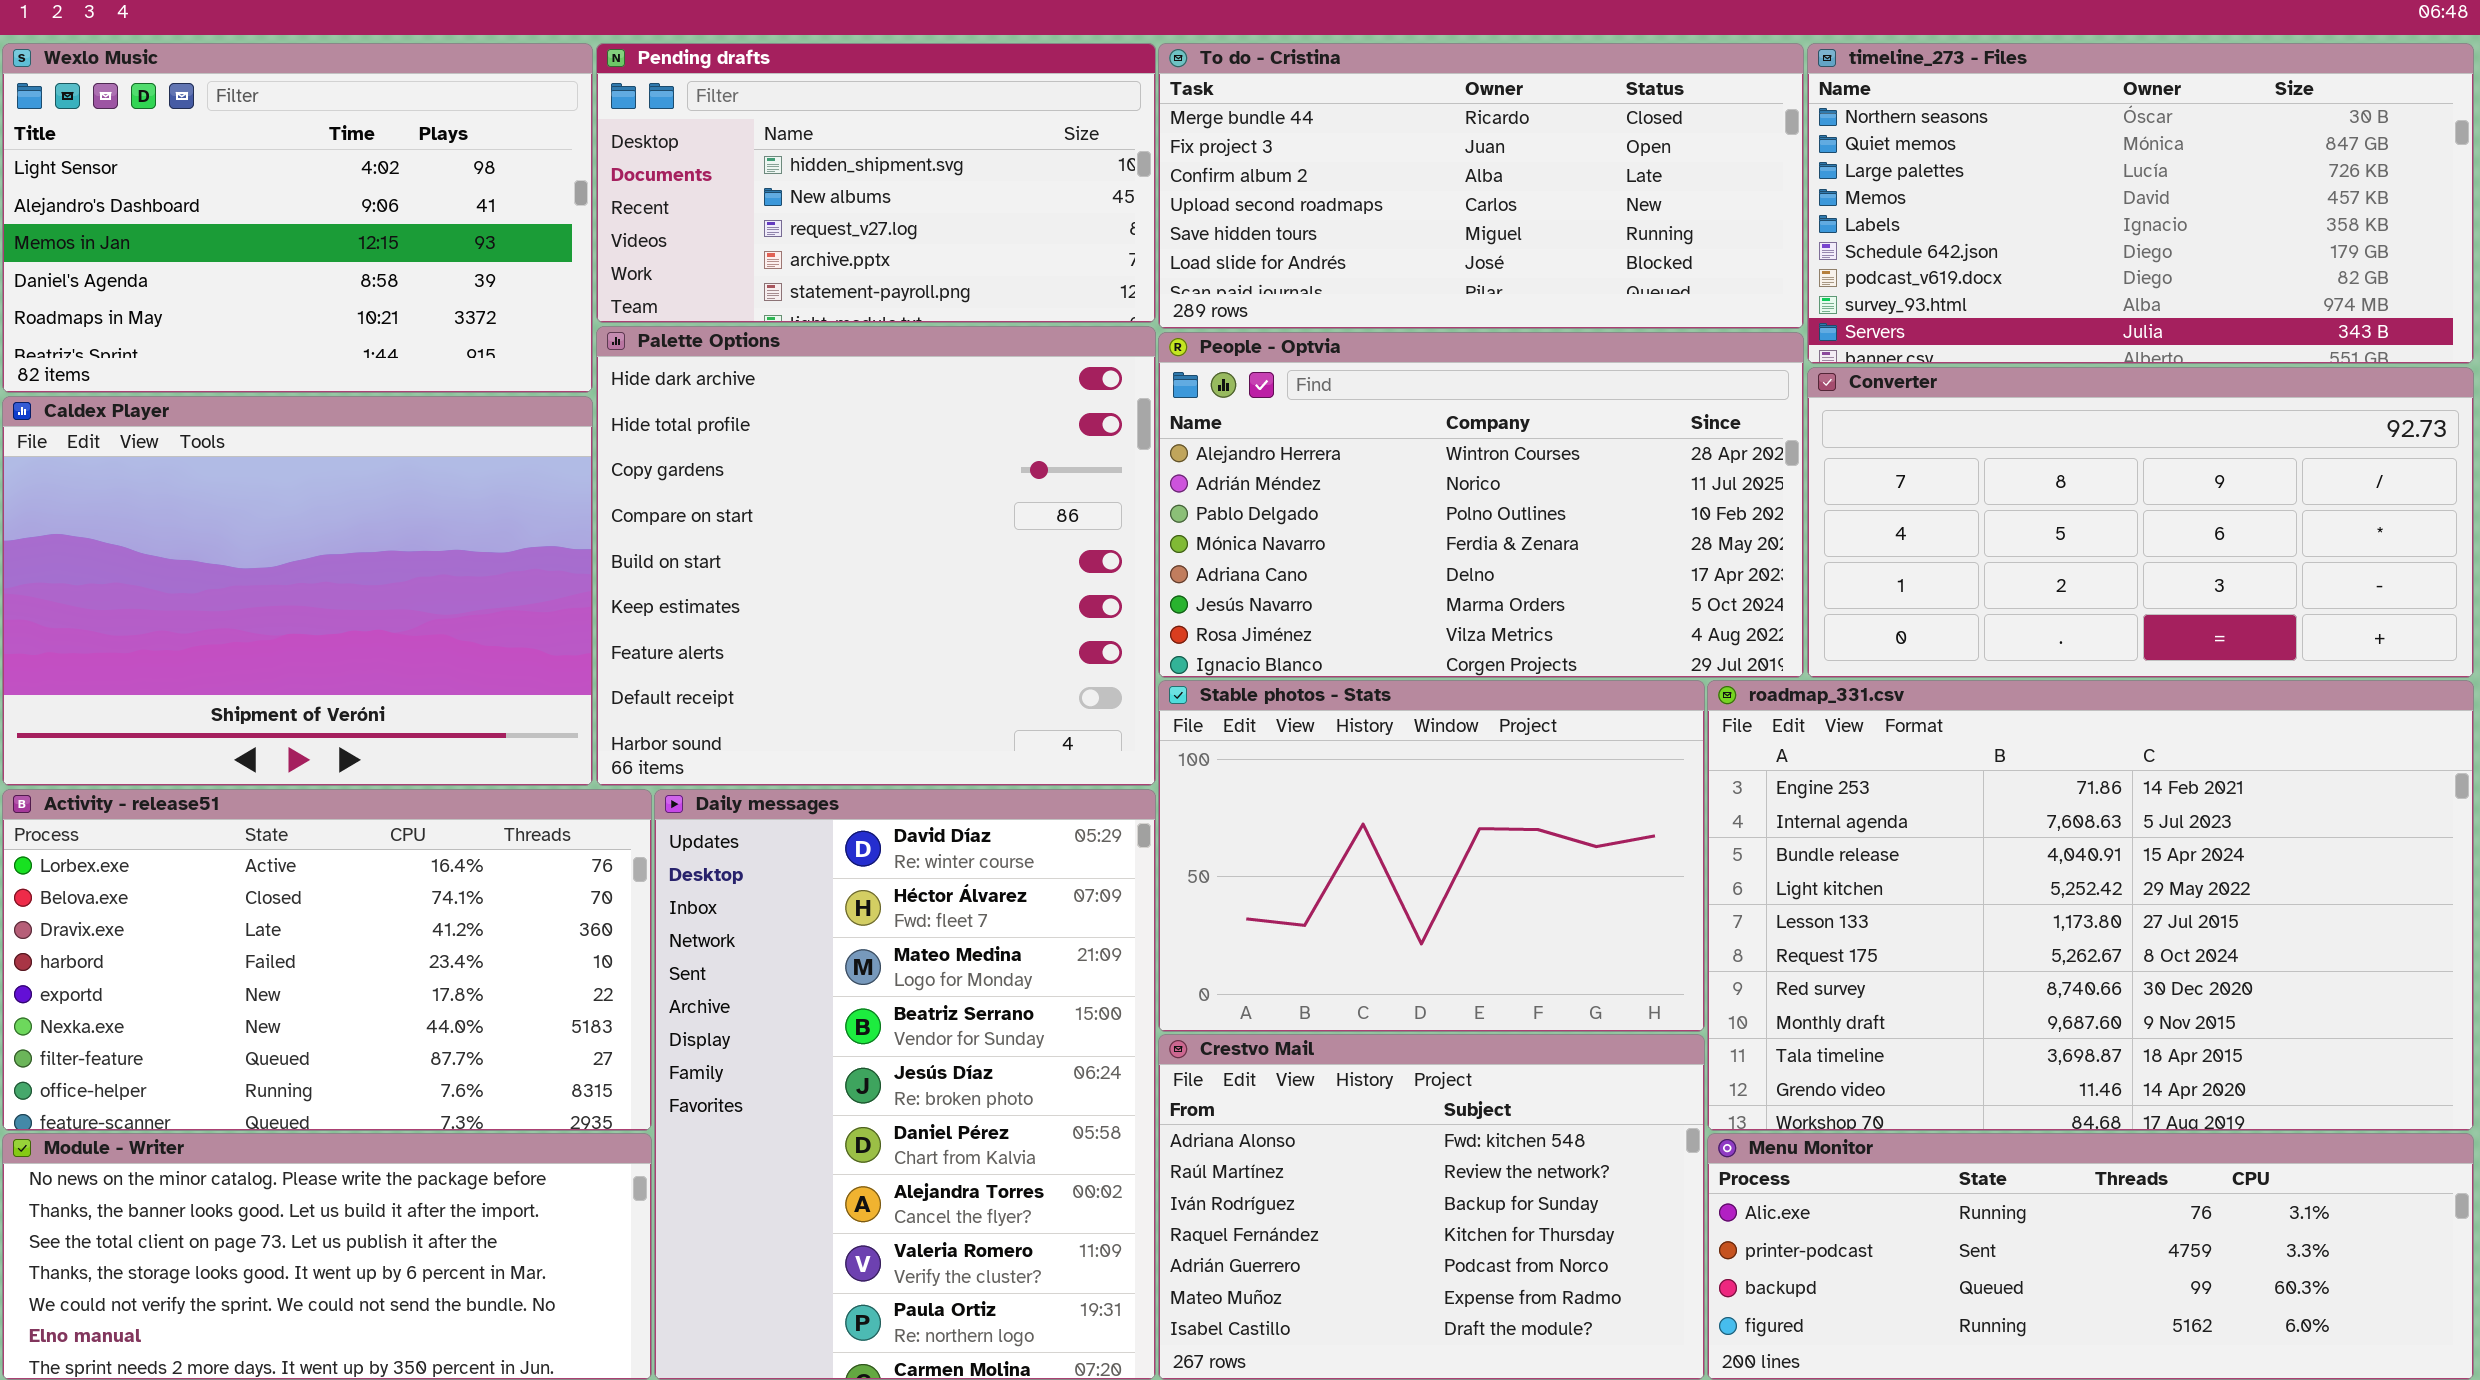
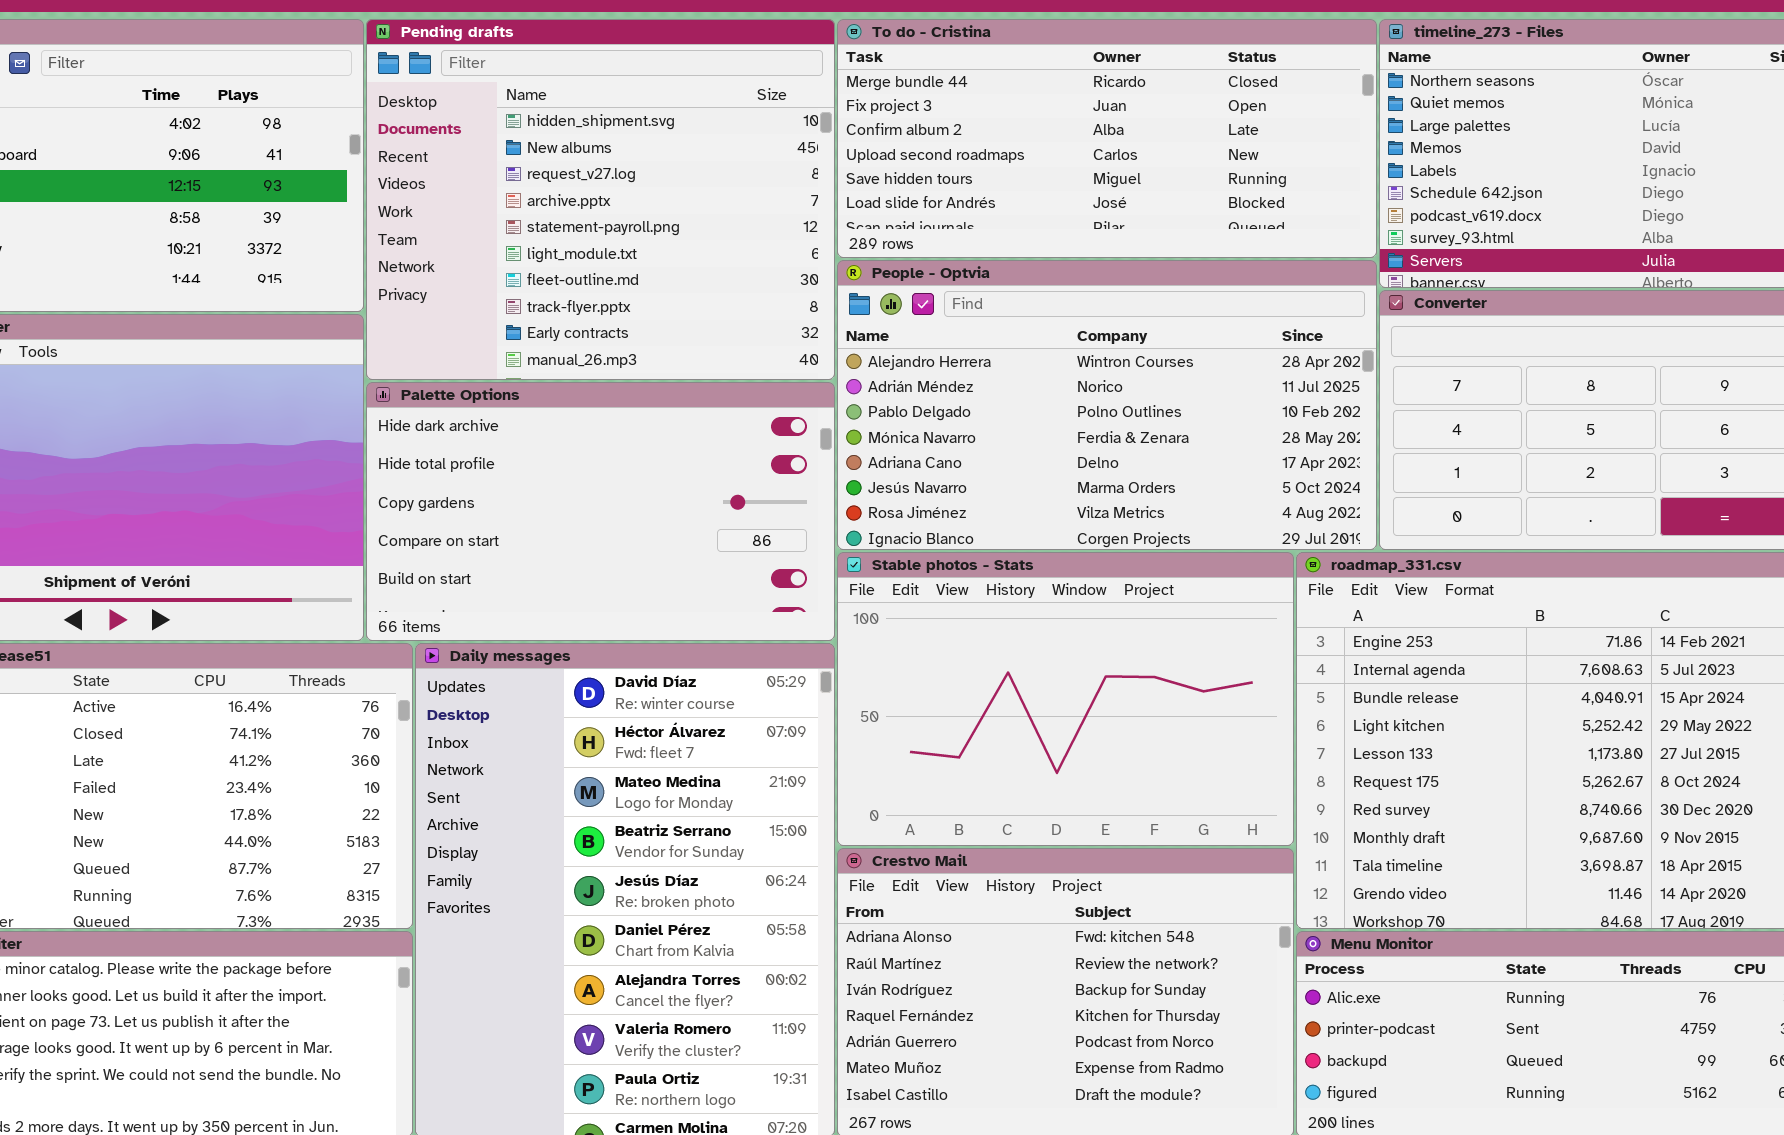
Pending drafts: [596,43,1156,323] -> [366,19,835,380], resized
Palette Options: [596,326,1156,786] -> [366,382,835,641], resized

